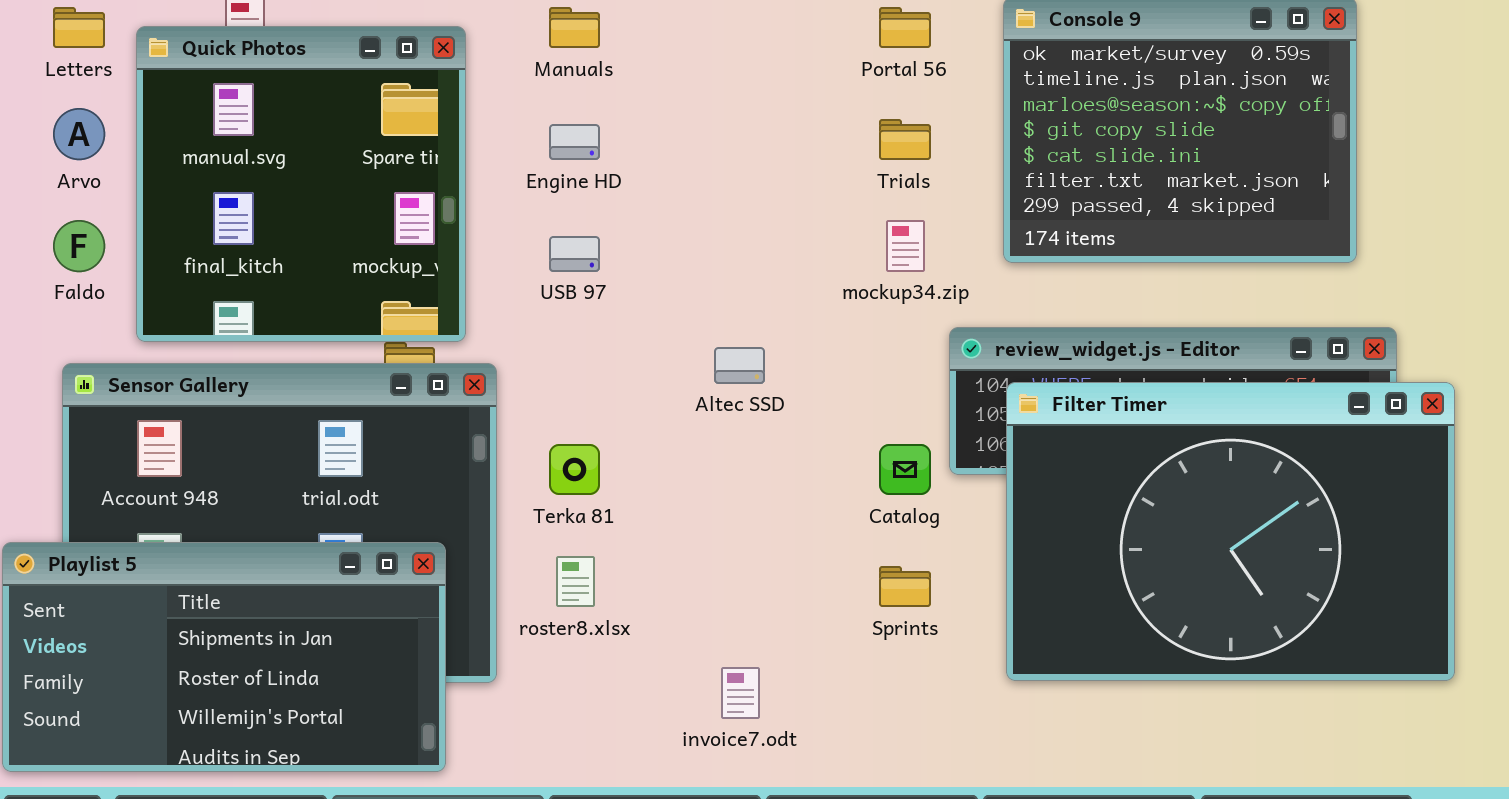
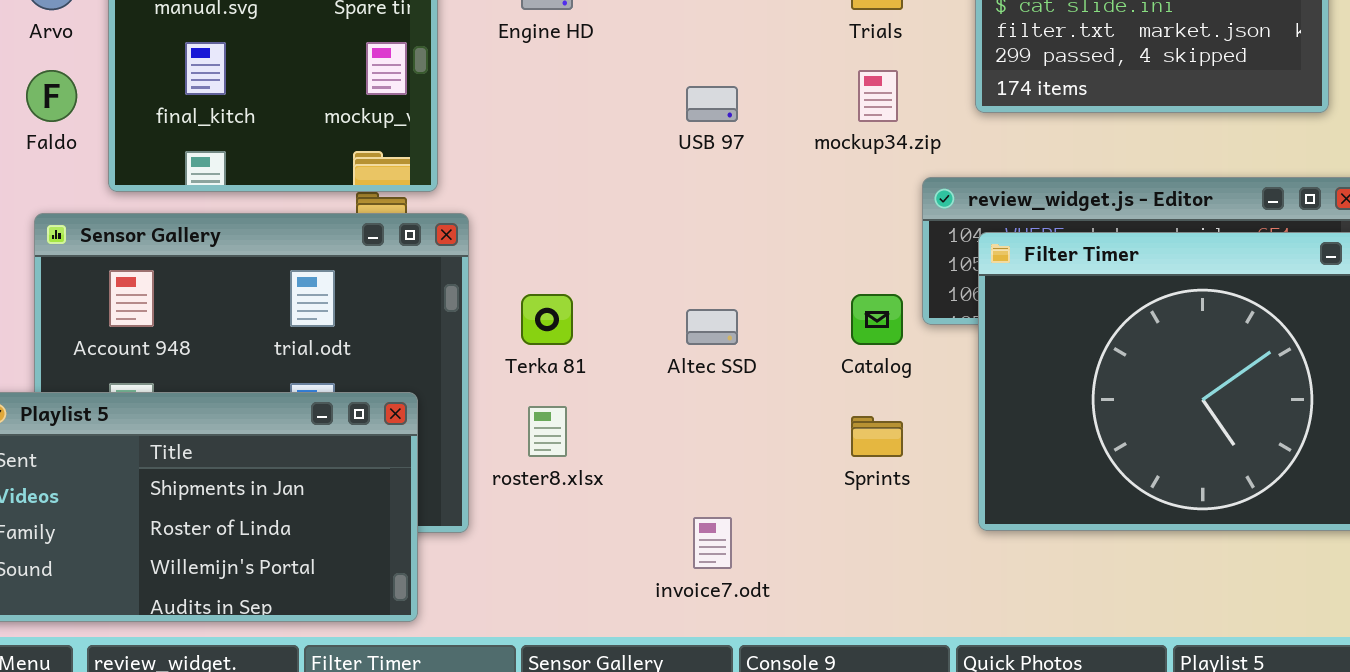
USB 97: [549,236,600,272] -> [686,86,738,122], moved
Altec SSD: [714,347,765,384] -> [686,309,738,345], moved

